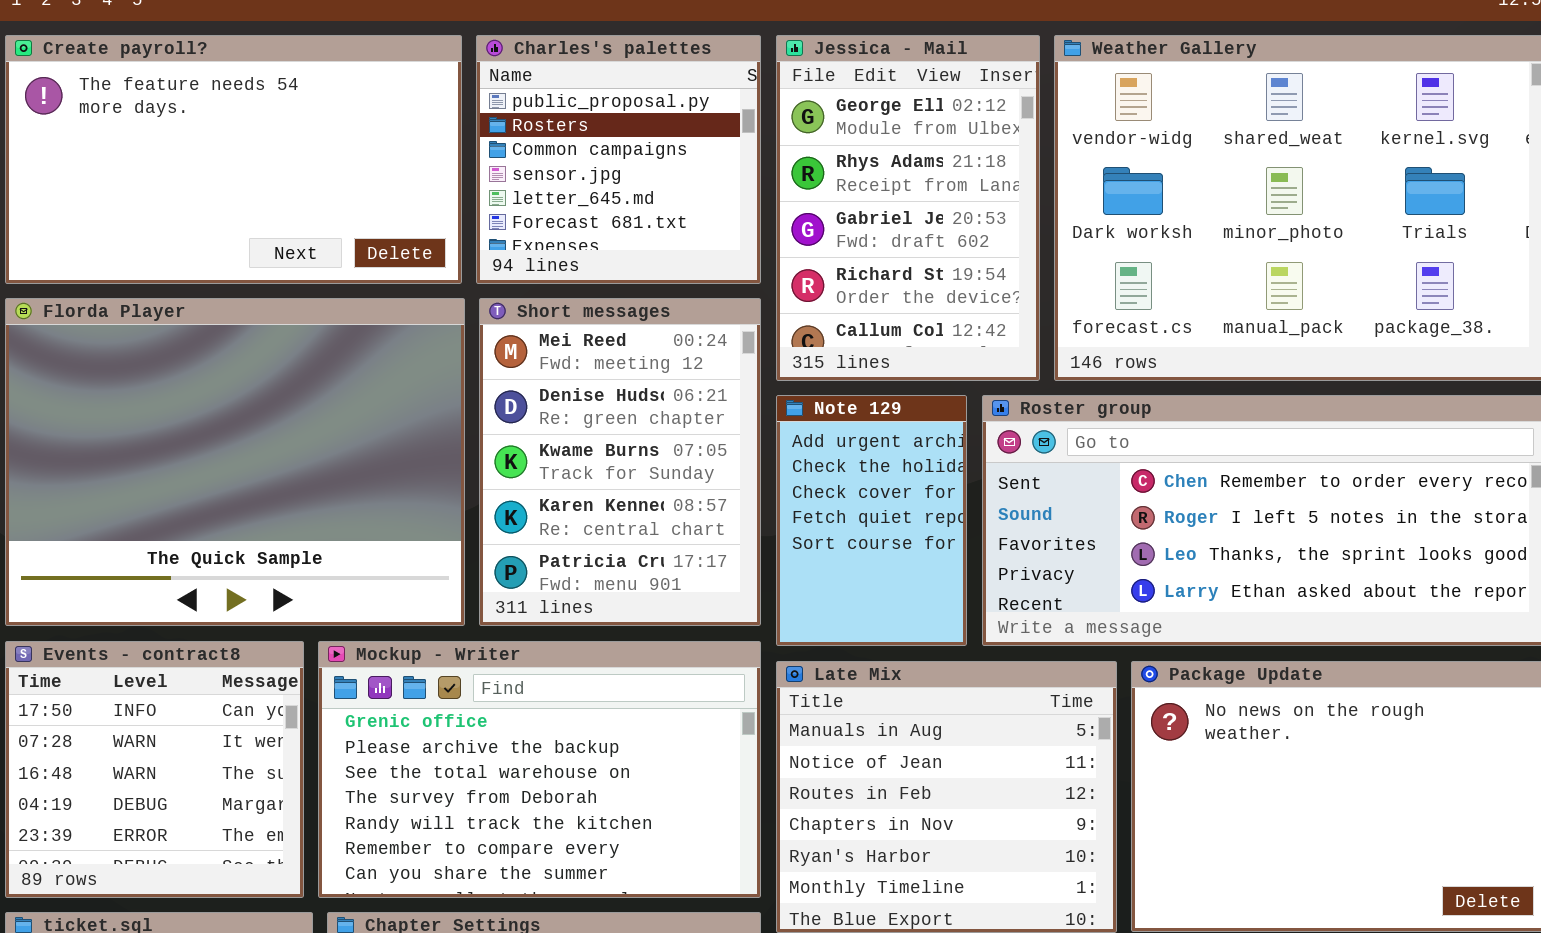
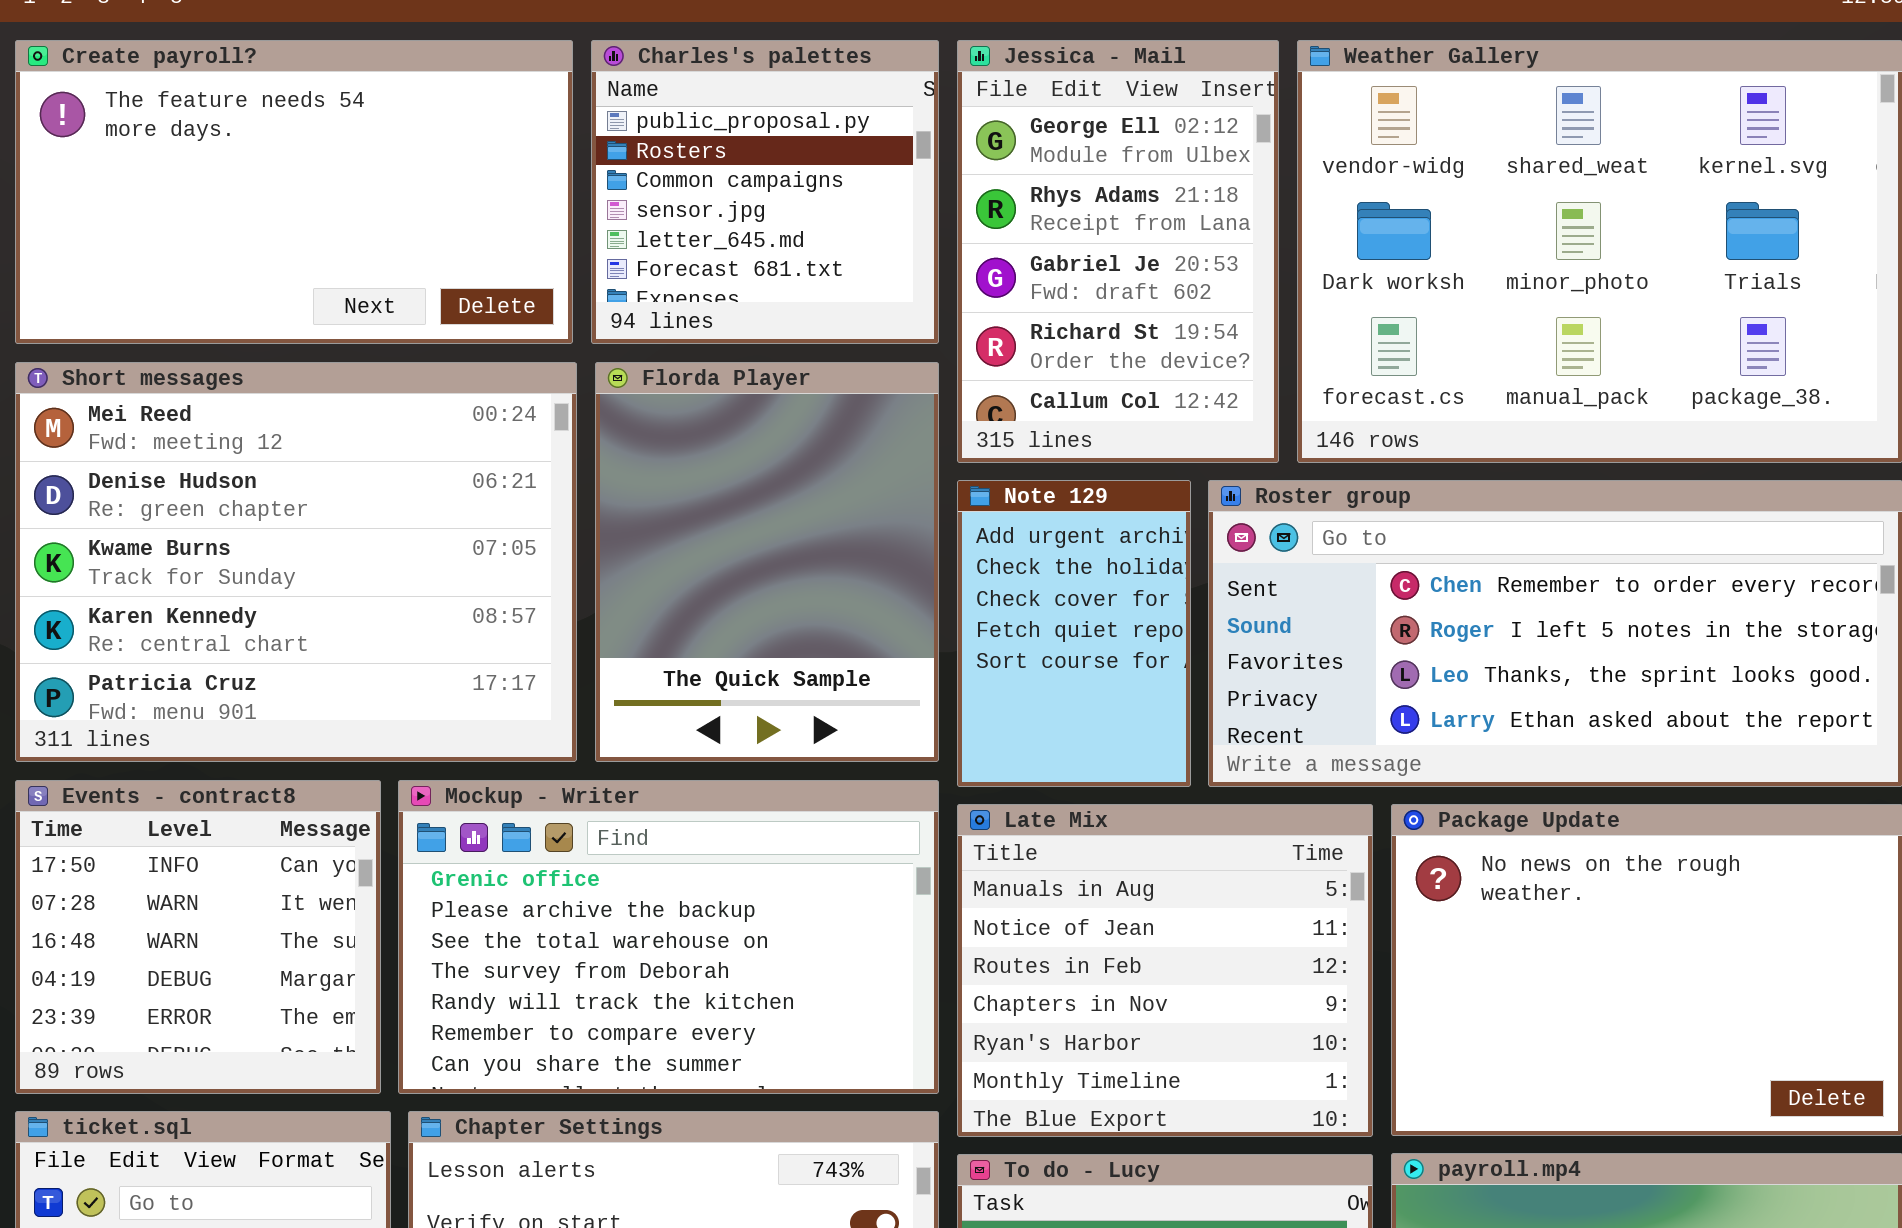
Florda Player: [5,298,465,626] -> [595,362,939,762], moved, resized
Short messages: [479,298,761,626] -> [15,362,577,762], moved, resized

